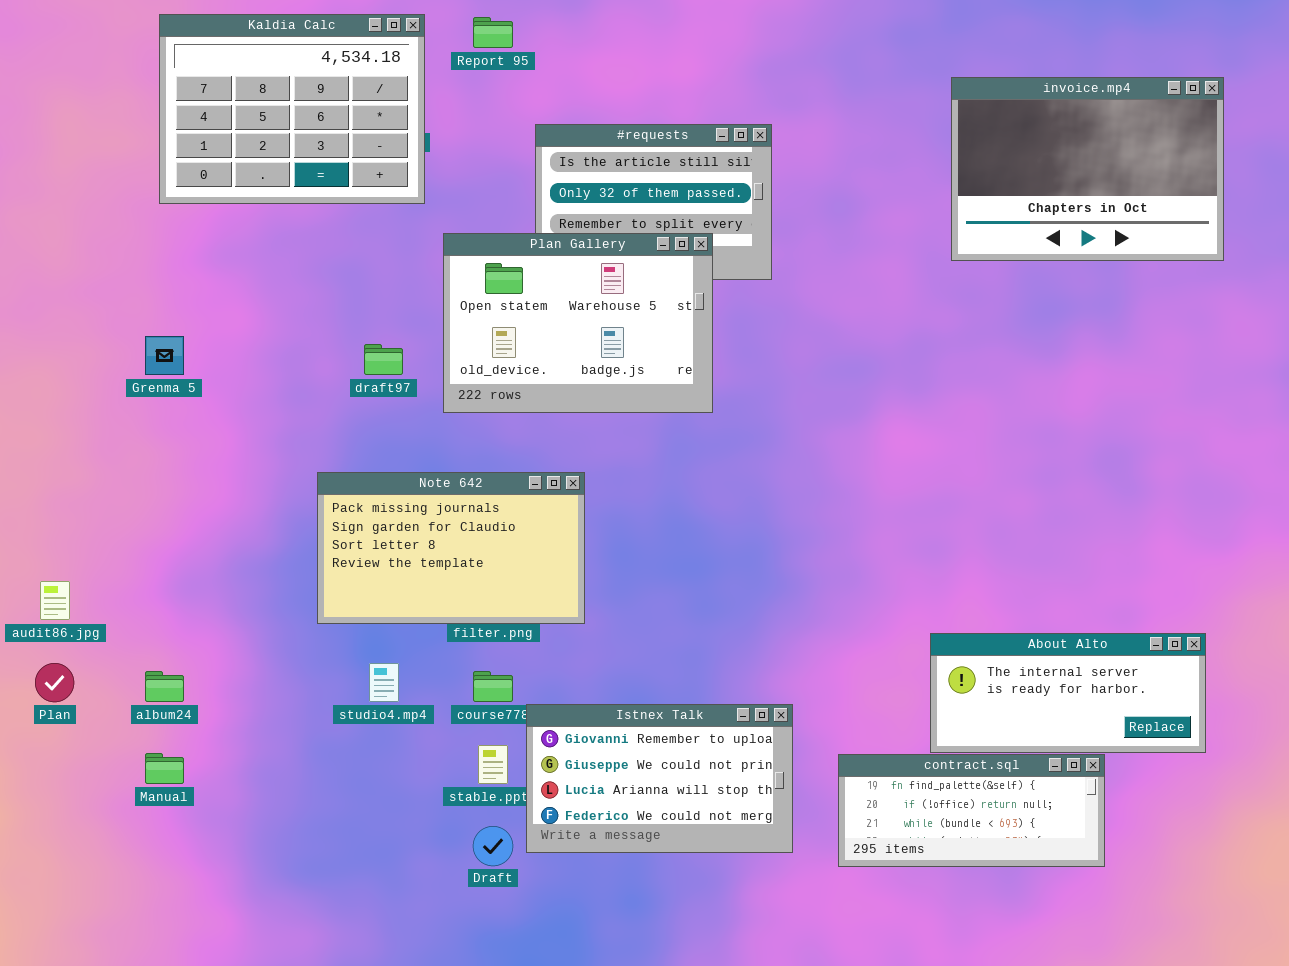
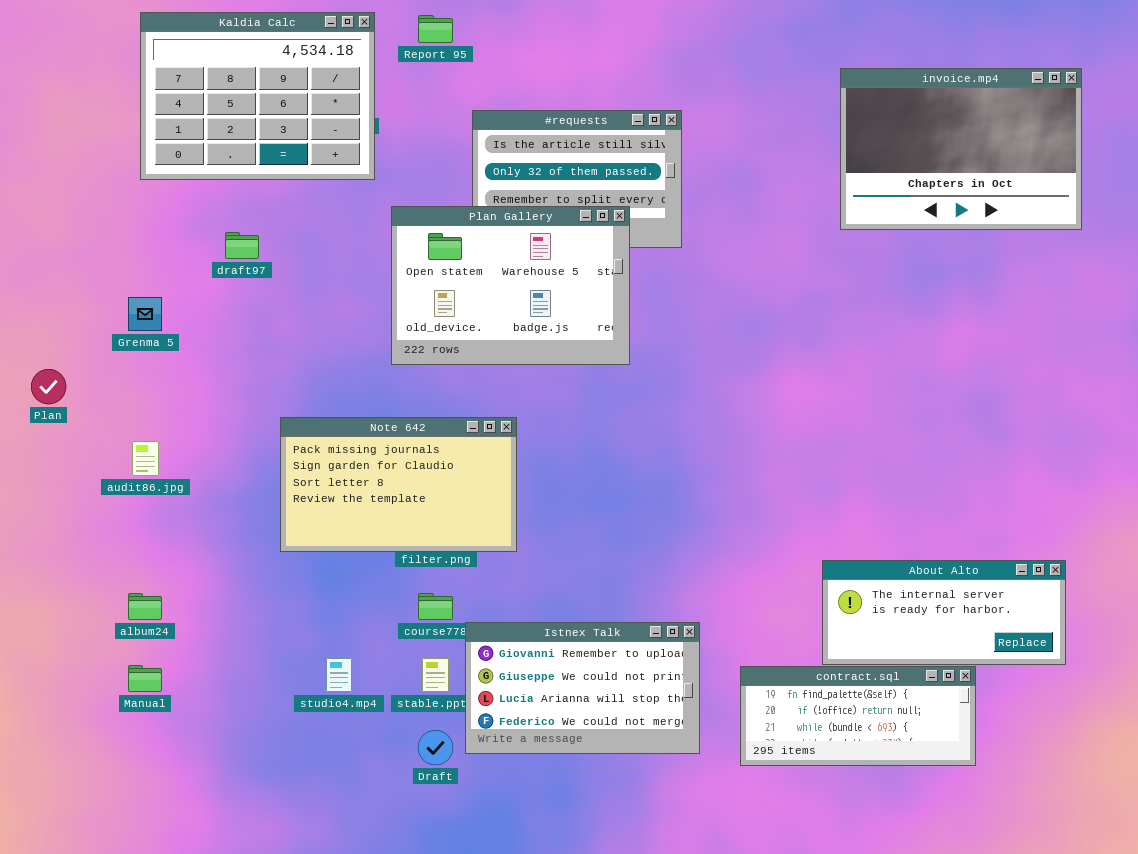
draft97: [364,344,403,375] -> [225,232,259,259], moved
audit86.jpg: [40,581,70,620] -> [132,441,159,476], moved
Plan: [35,663,74,702] -> [31,369,66,404], moved
studio4.mp4: [369,663,399,702] -> [326,658,352,692], moved

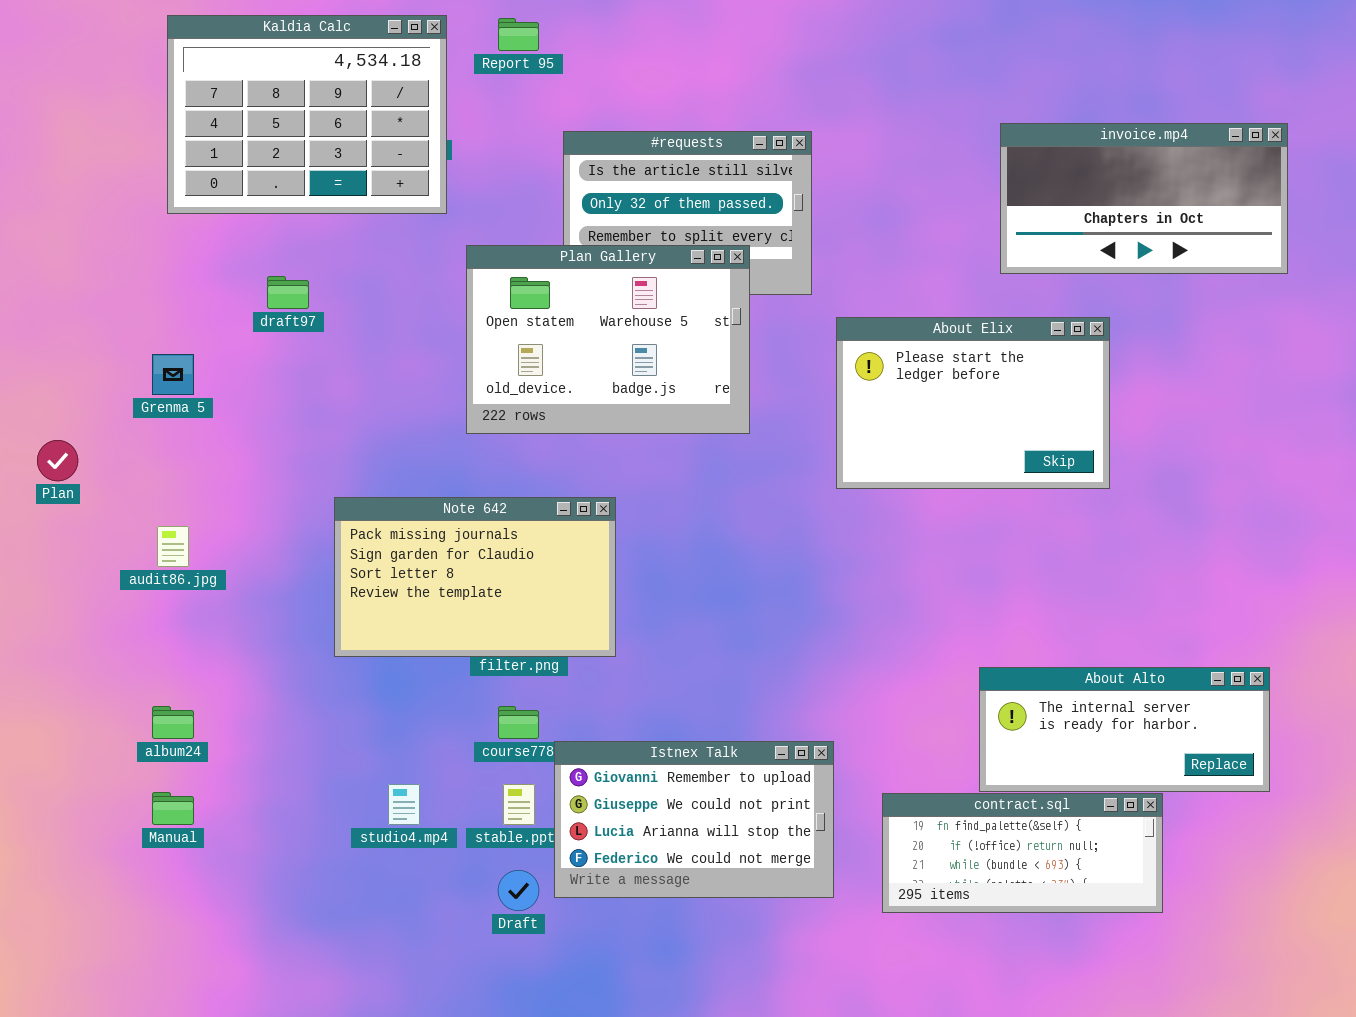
invoice.mp4: [840,68,1082,230] -> [1000,123,1288,274], resized
About Elix: none -> [836,317,1110,489], opened

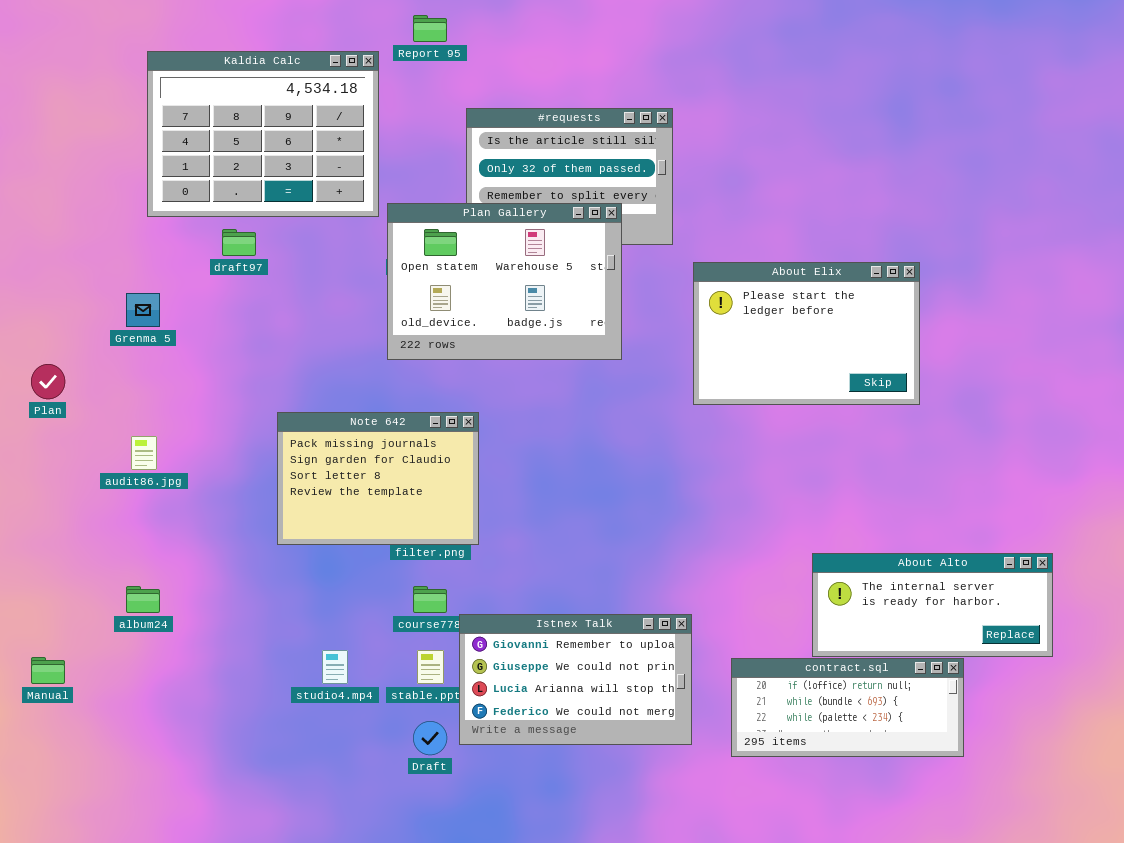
Kaldia Calc: [167,15,447,214] -> [147,51,379,217], moved
invoice.mp4: [1000,123,1288,274] -> none, closed
Note 642: [334,497,616,657] -> [277,412,479,545], resized
Manual: [152,792,194,825] -> [31,657,65,684], moved
contract.sql: [882,793,1163,913] -> [731,658,964,757], scrolled down 1 row

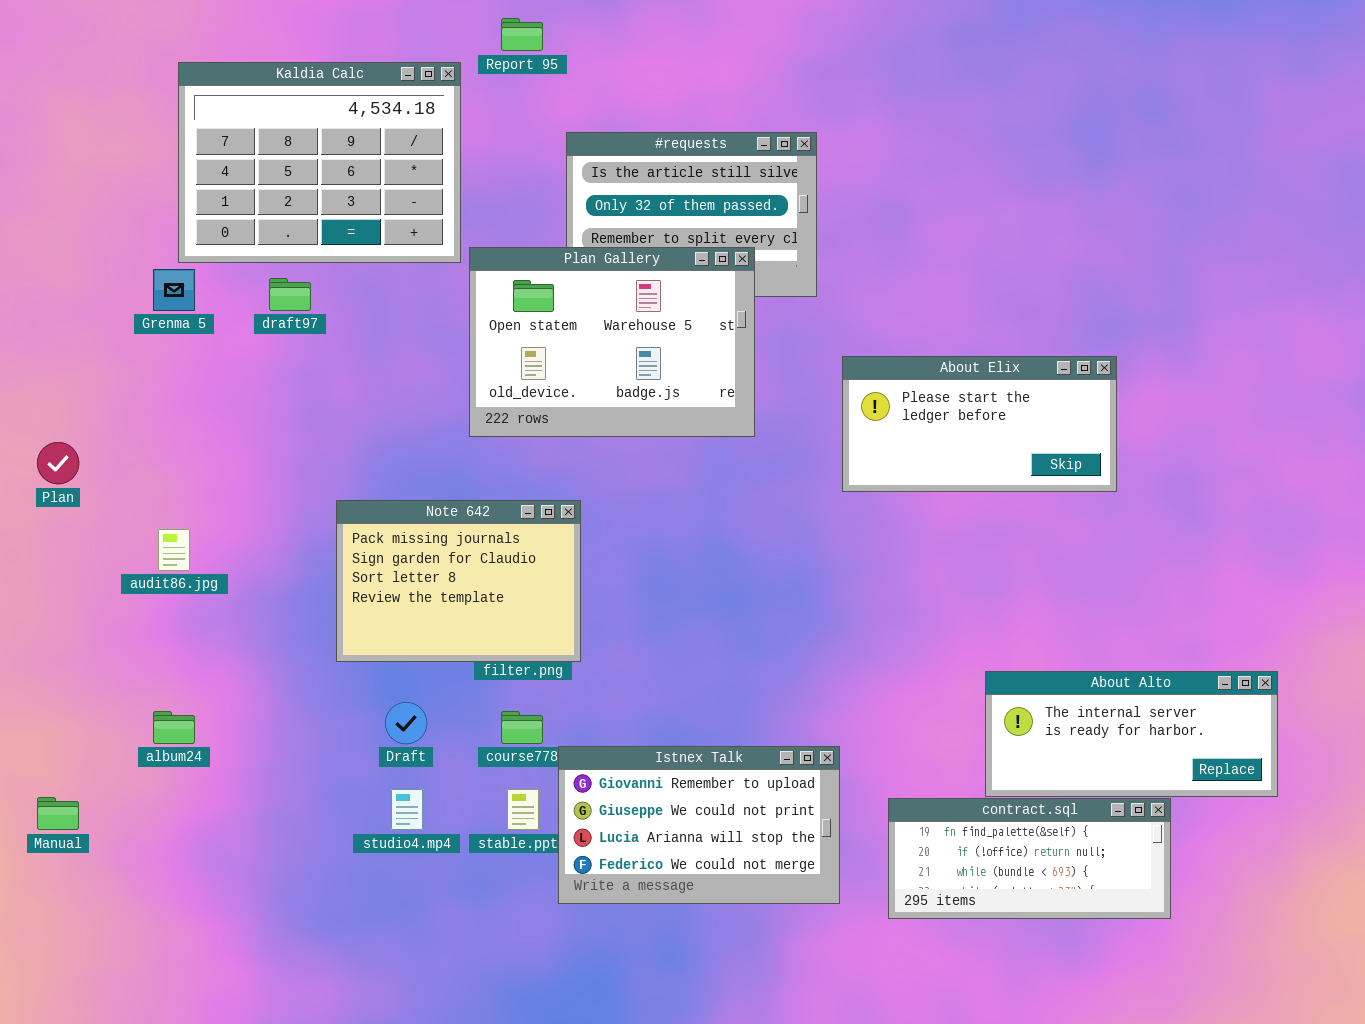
About Elix: [693,262,920,405] -> [842,356,1117,492], resized
Grenma 5: [126,293,160,327] -> [153,269,195,311], moved
contract.sql: [731,658,964,757] -> [888,798,1171,919], scrolled up 1 row
Draft: [413,721,447,755] -> [385,702,427,744], moved

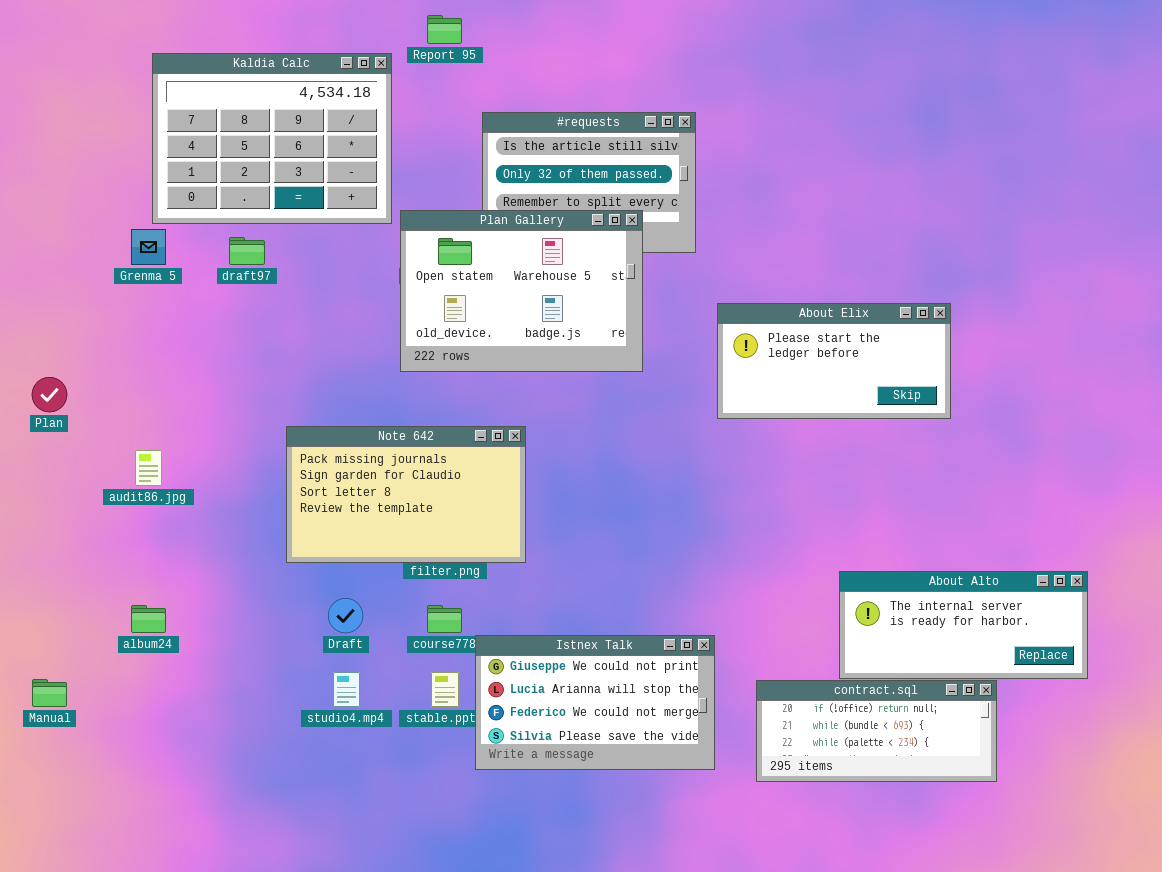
Note 642: [336,500,581,662] -> [286,426,526,563], resized
Istnex Talk: [558,746,840,904] -> [475,635,715,770], scrolled down 1 row
contract.sql: [888,798,1171,919] -> [756,680,997,782], scrolled down 1 row

